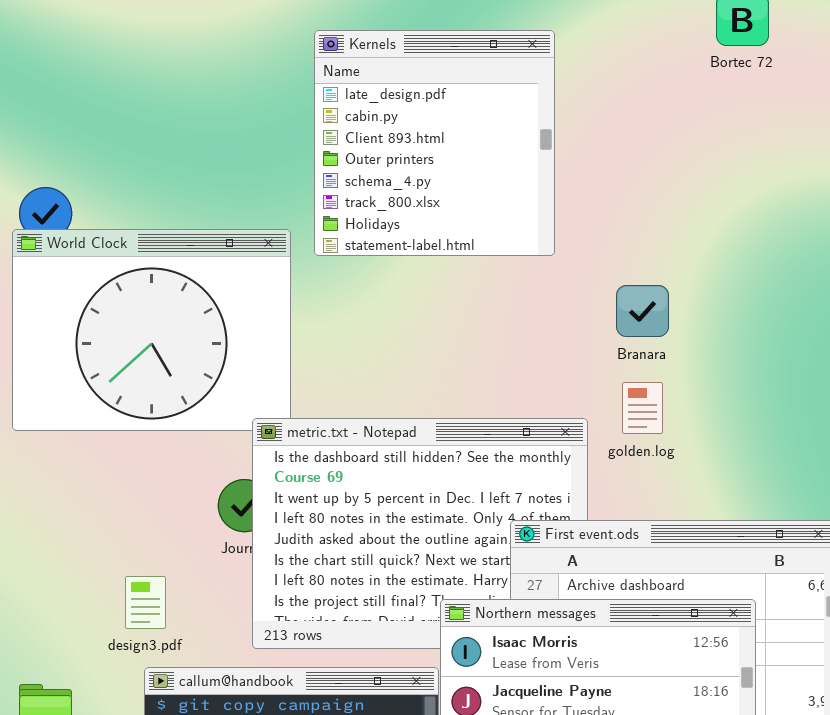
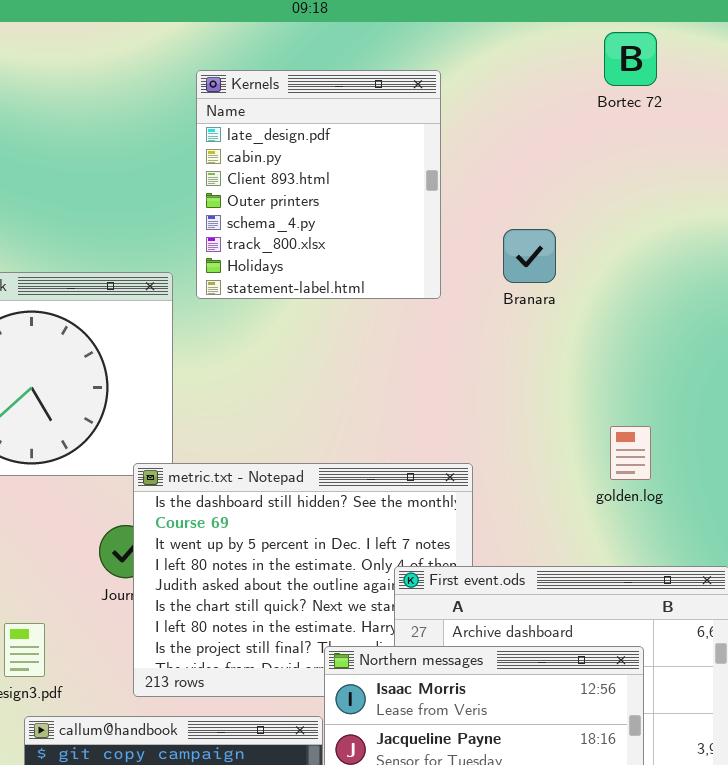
Branara: [616,285,669,337] -> [503,229,556,283], moved
golden.log: [622,382,663,434] -> [610,426,651,480], moved

